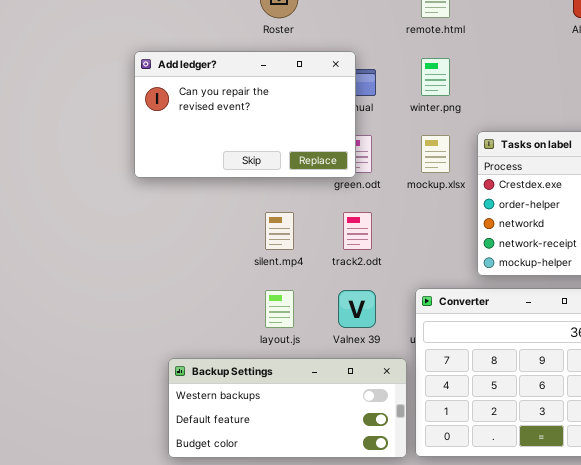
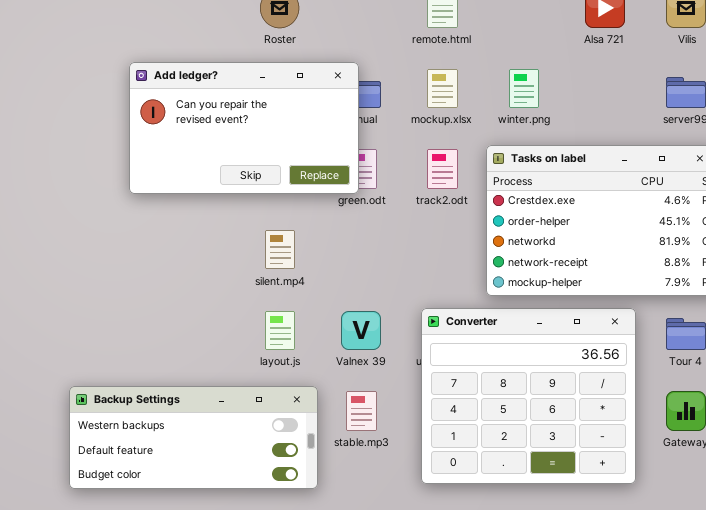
winter.png: [421,58,450,96] -> [509,69,539,108], moved
mockup.xlsx: [421,135,450,173] -> [427,69,458,108], moved
track2.odt: [343,212,372,250] -> [427,149,458,189], moved
Backup Settings: [168,358,407,458] -> [69,386,318,489], moved

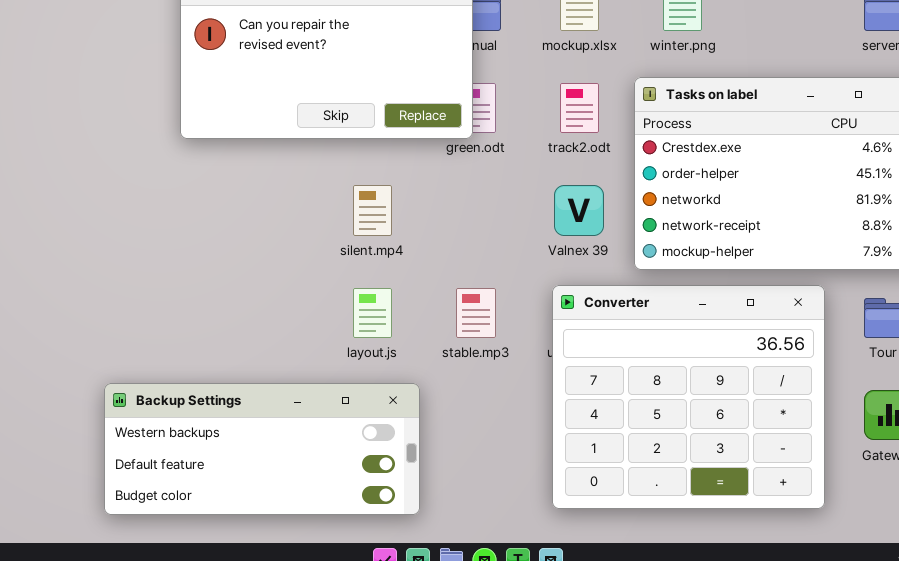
Valnex 39: [341,311,381,350] -> [554,185,604,236], moved
stable.mp3: [346,391,377,431] -> [456,288,496,338], moved

